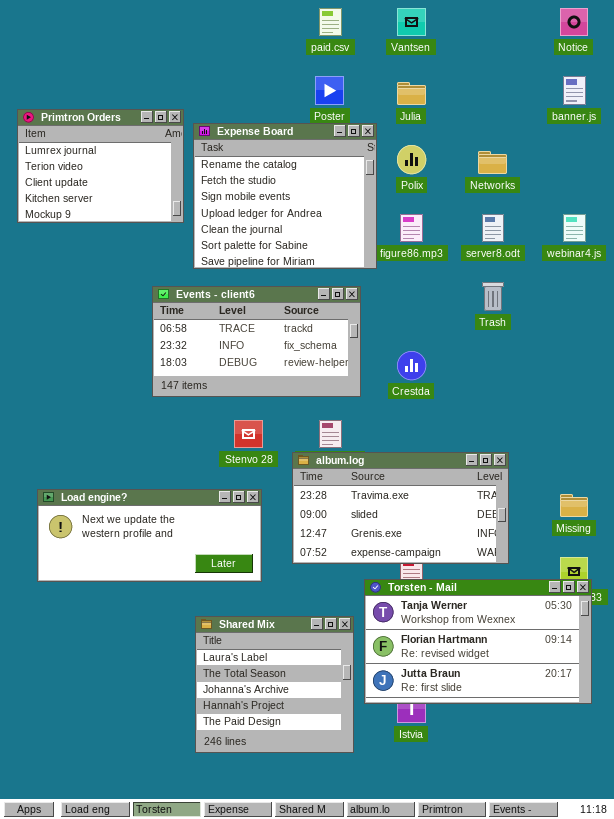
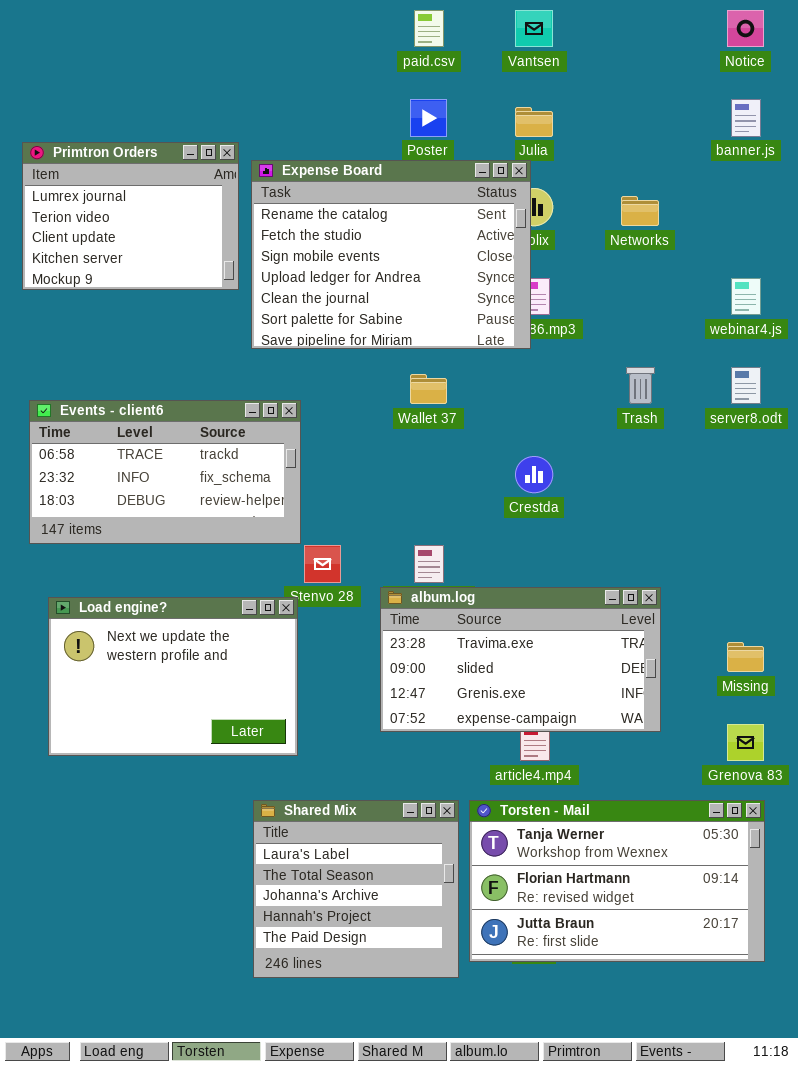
Expense Board: [193,123,377,269] -> [251,160,531,349], resized
server8.odt: [482,214,504,242] -> [731,367,761,404], moved
Events - client6: [152,286,361,397] -> [29,400,301,544], moved
Load engine?: [37,489,262,582] -> [48,597,298,756], resized
Torsten - Mail: [364,579,592,704] -> [469,800,765,962], moved

